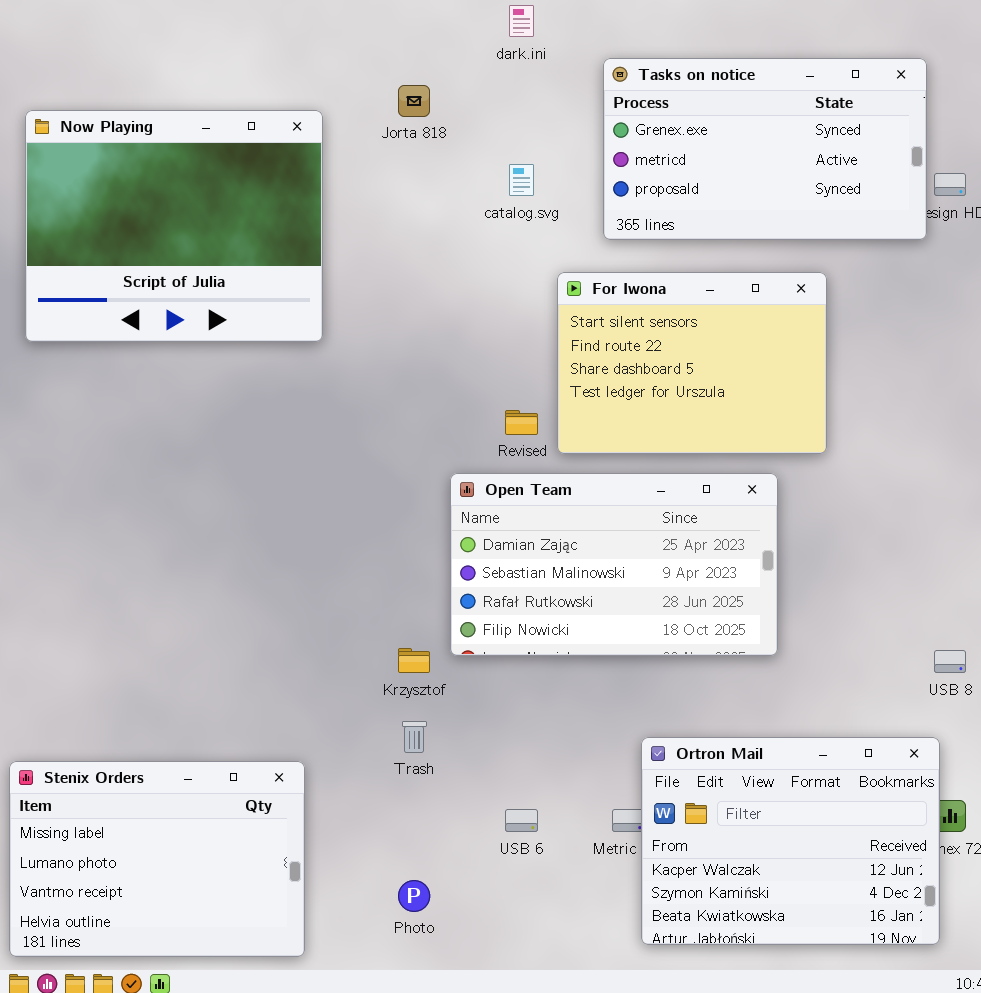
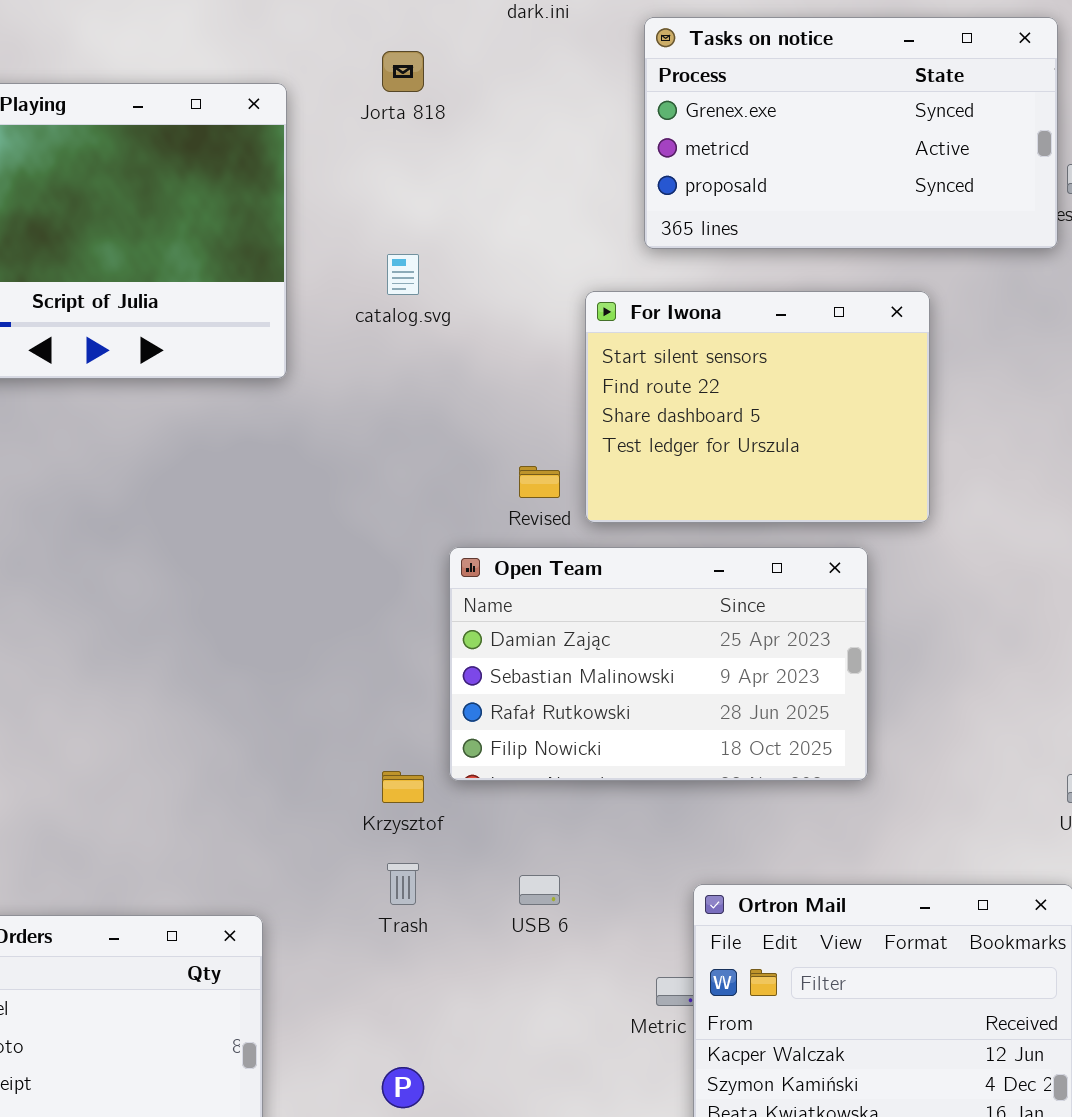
catalog.svg: [509,164,534,196] -> [387,254,419,295], moved
USB 6: [505,809,538,832] -> [519,875,560,905], moved

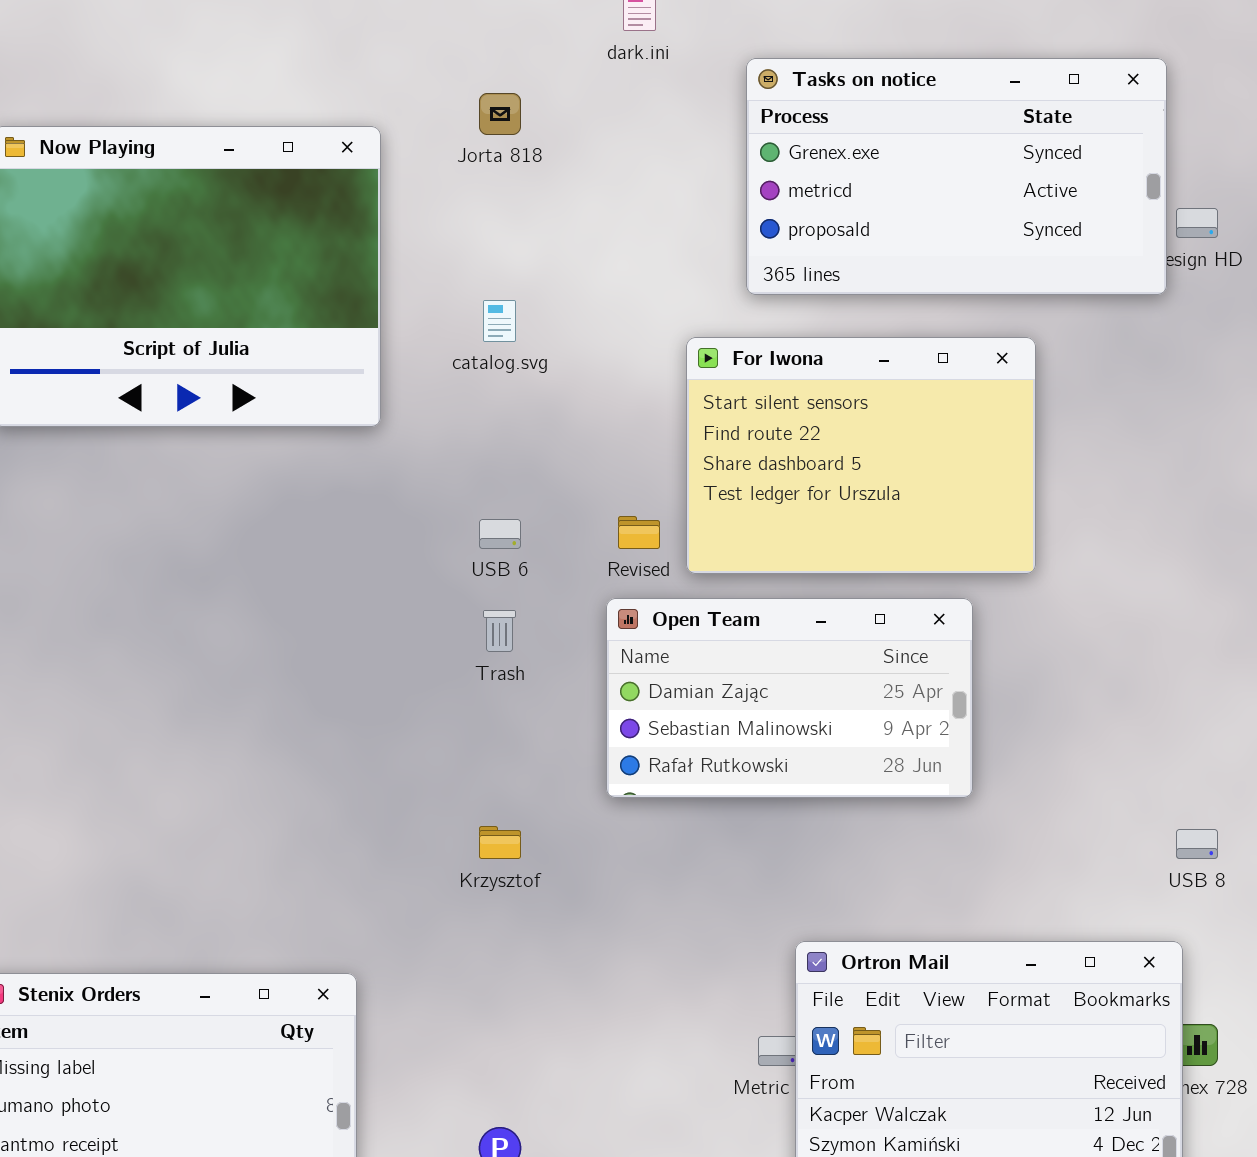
Open Team: [449,547,868,781] -> [606,598,973,798], resized
Trash: [387,863,419,905] -> [483,610,516,652], moved
USB 6: [519,875,560,905] -> [479,519,521,549], moved

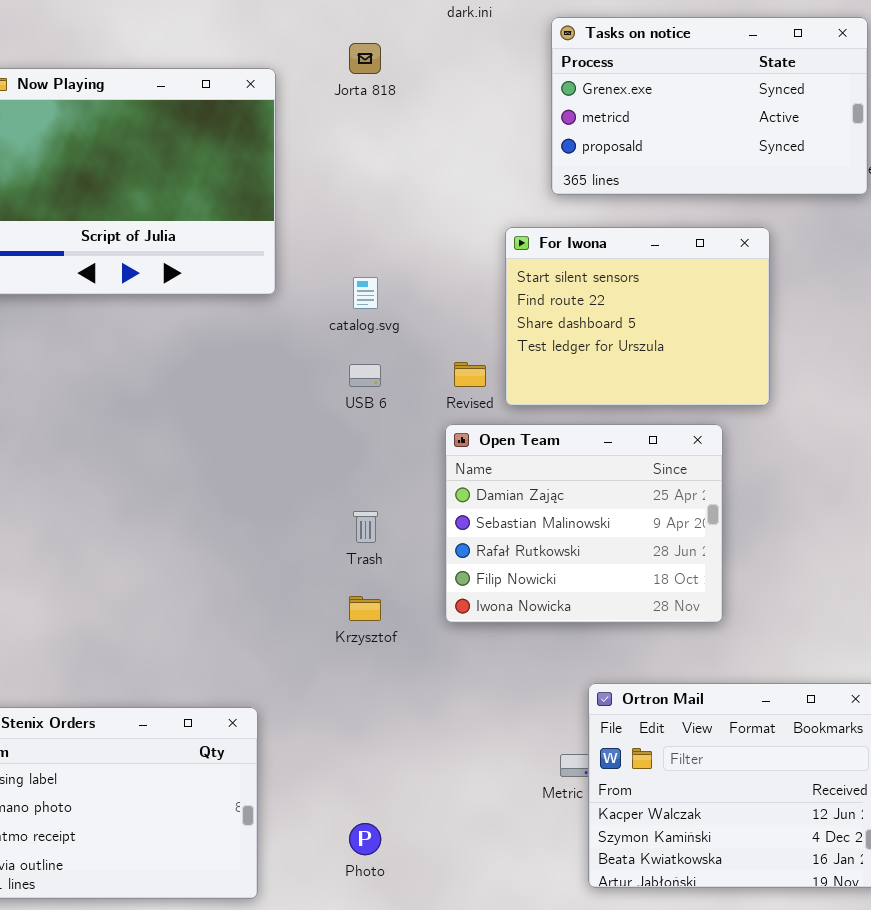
catalog.svg: [483,300,516,342] -> [353,277,378,309], moved
Open Team: [606,598,973,798] -> [445,424,723,623], resized
Trash: [483,610,516,652] -> [353,511,378,543], moved

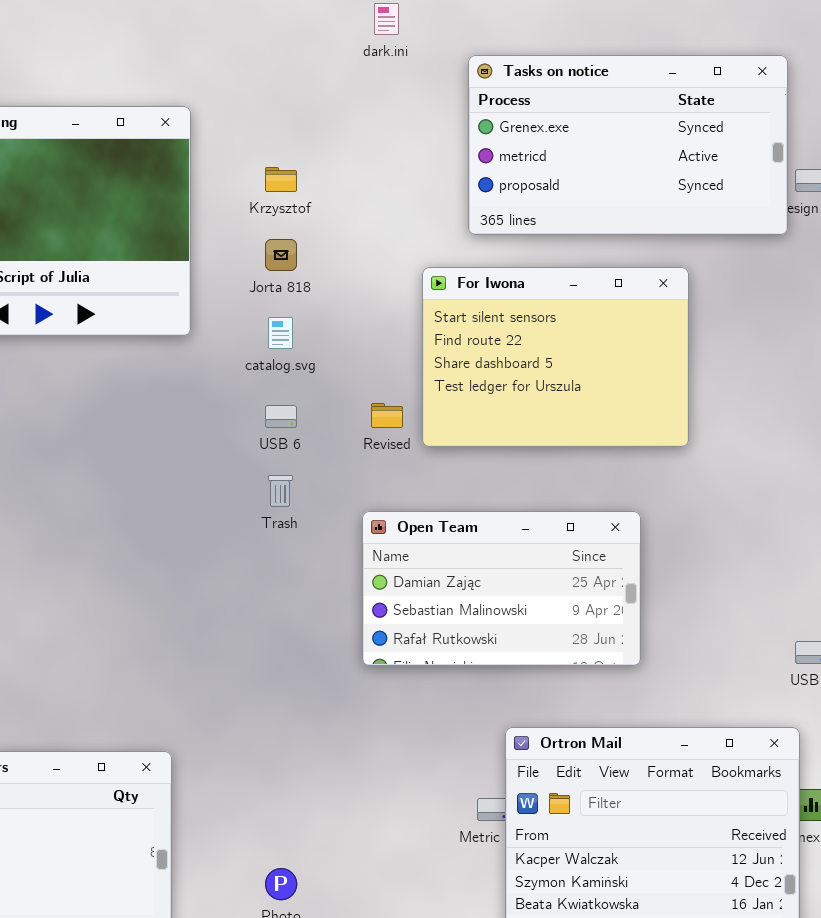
Jorta 818: [349,43,381,74] -> [265,239,297,271], moved
Open Team: [445,424,723,623] -> [362,511,641,666], resized
Trash: [353,511,378,543] -> [268,475,293,507], moved
Krzysztof: [349,596,381,621] -> [265,167,297,192], moved

